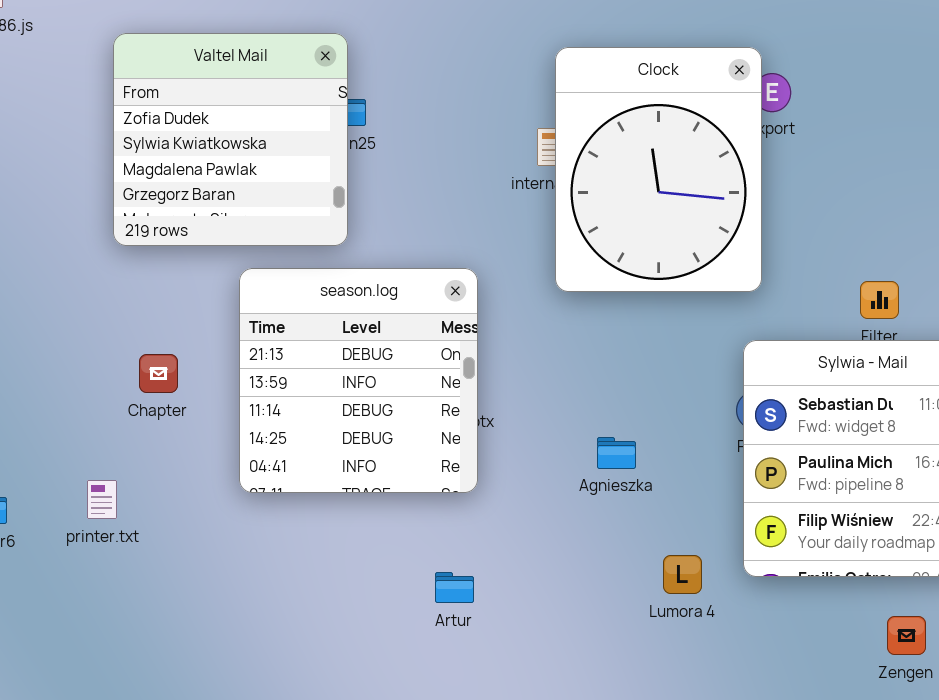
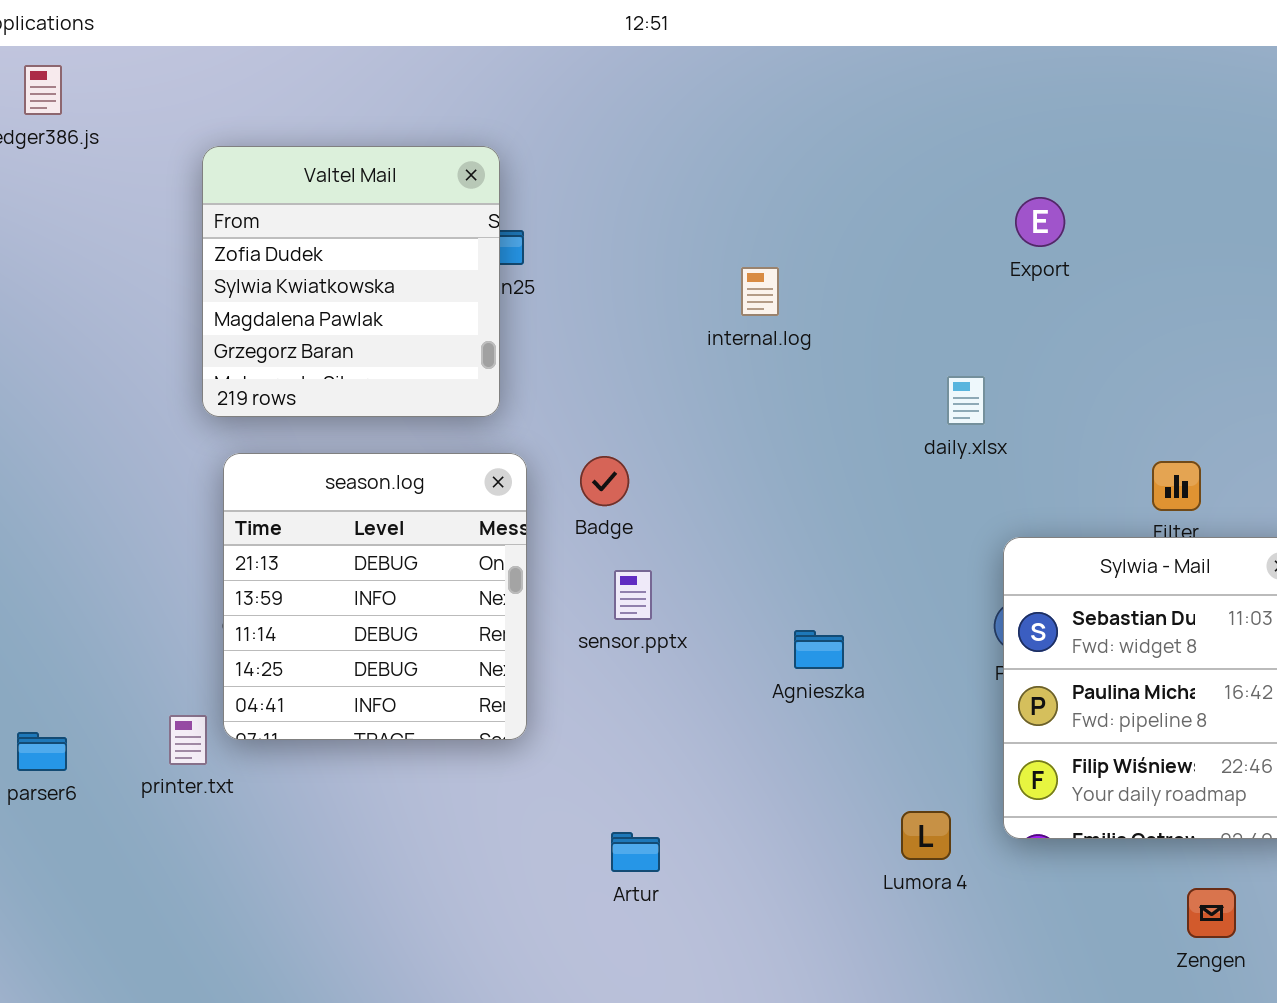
Clock: [555,47,762,292] -> none, closed
season.log: [239,268,478,493] -> [223,453,527,740], moved
Agnieszka: [597,437,636,469] -> [794,630,844,669], moved

